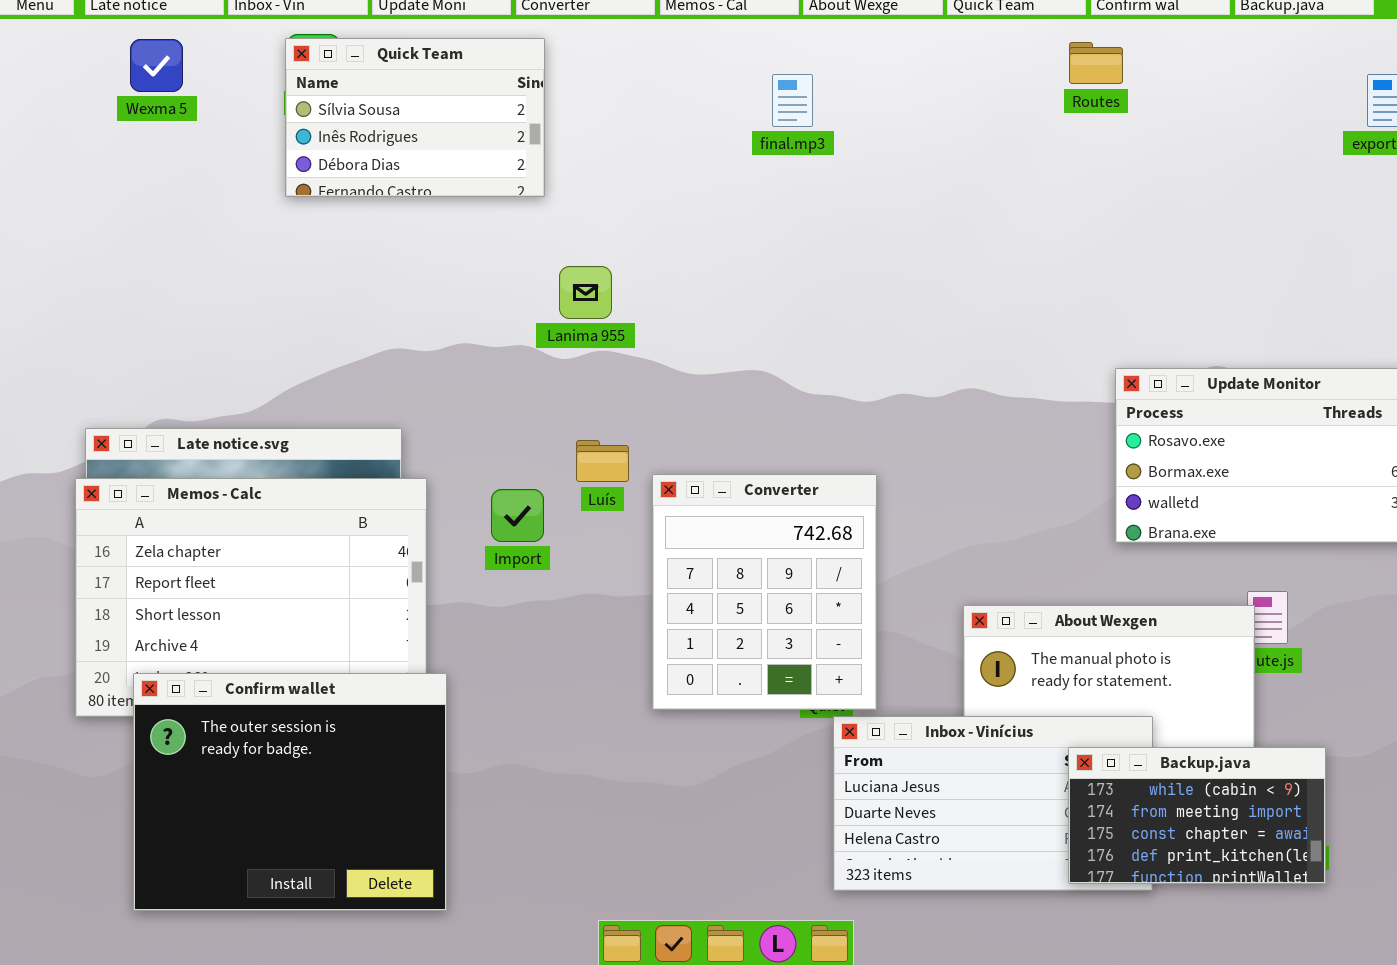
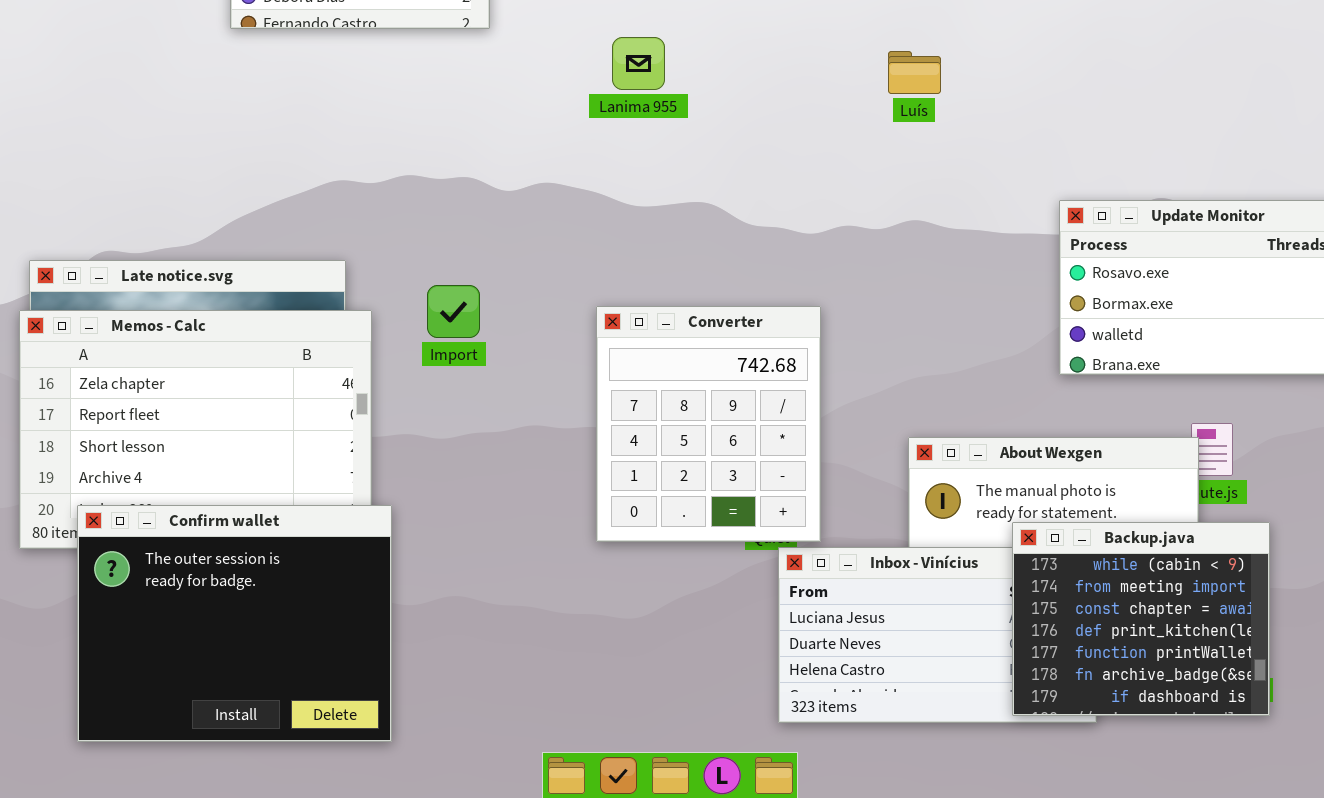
Lanima 955: [559,266,612,319] -> [612,37,665,90], moved
Luís: [576,440,629,482] -> [888,51,941,94], moved
Import: [491,489,544,542] -> [427,285,480,338], moved
Backup.java: [1068,747,1326,884] -> [1012,522,1270,716], resized

